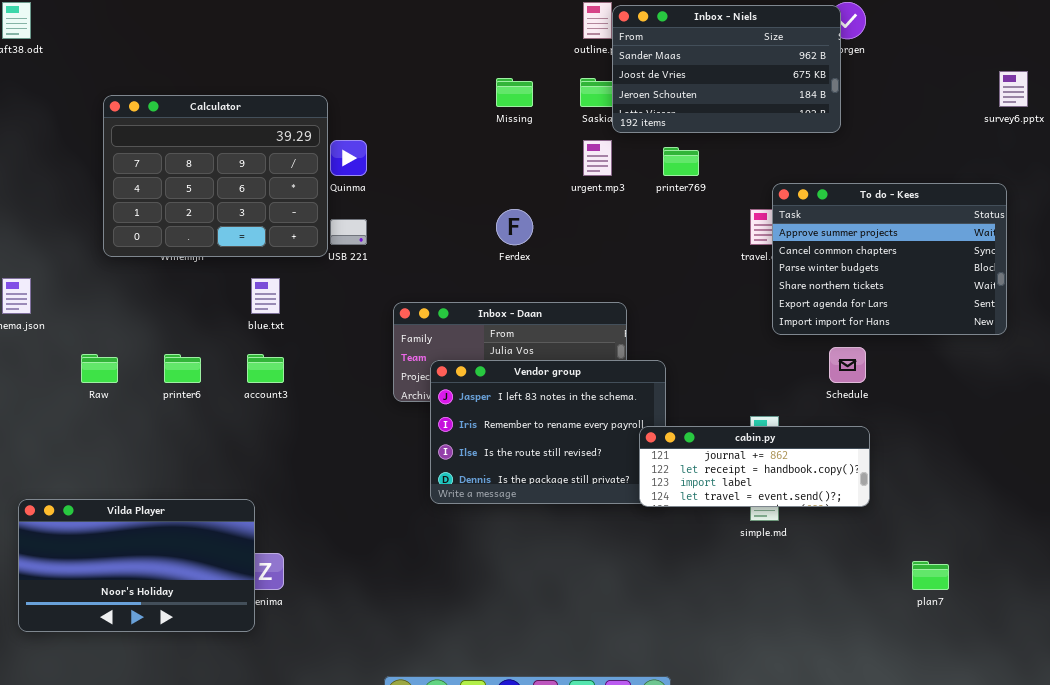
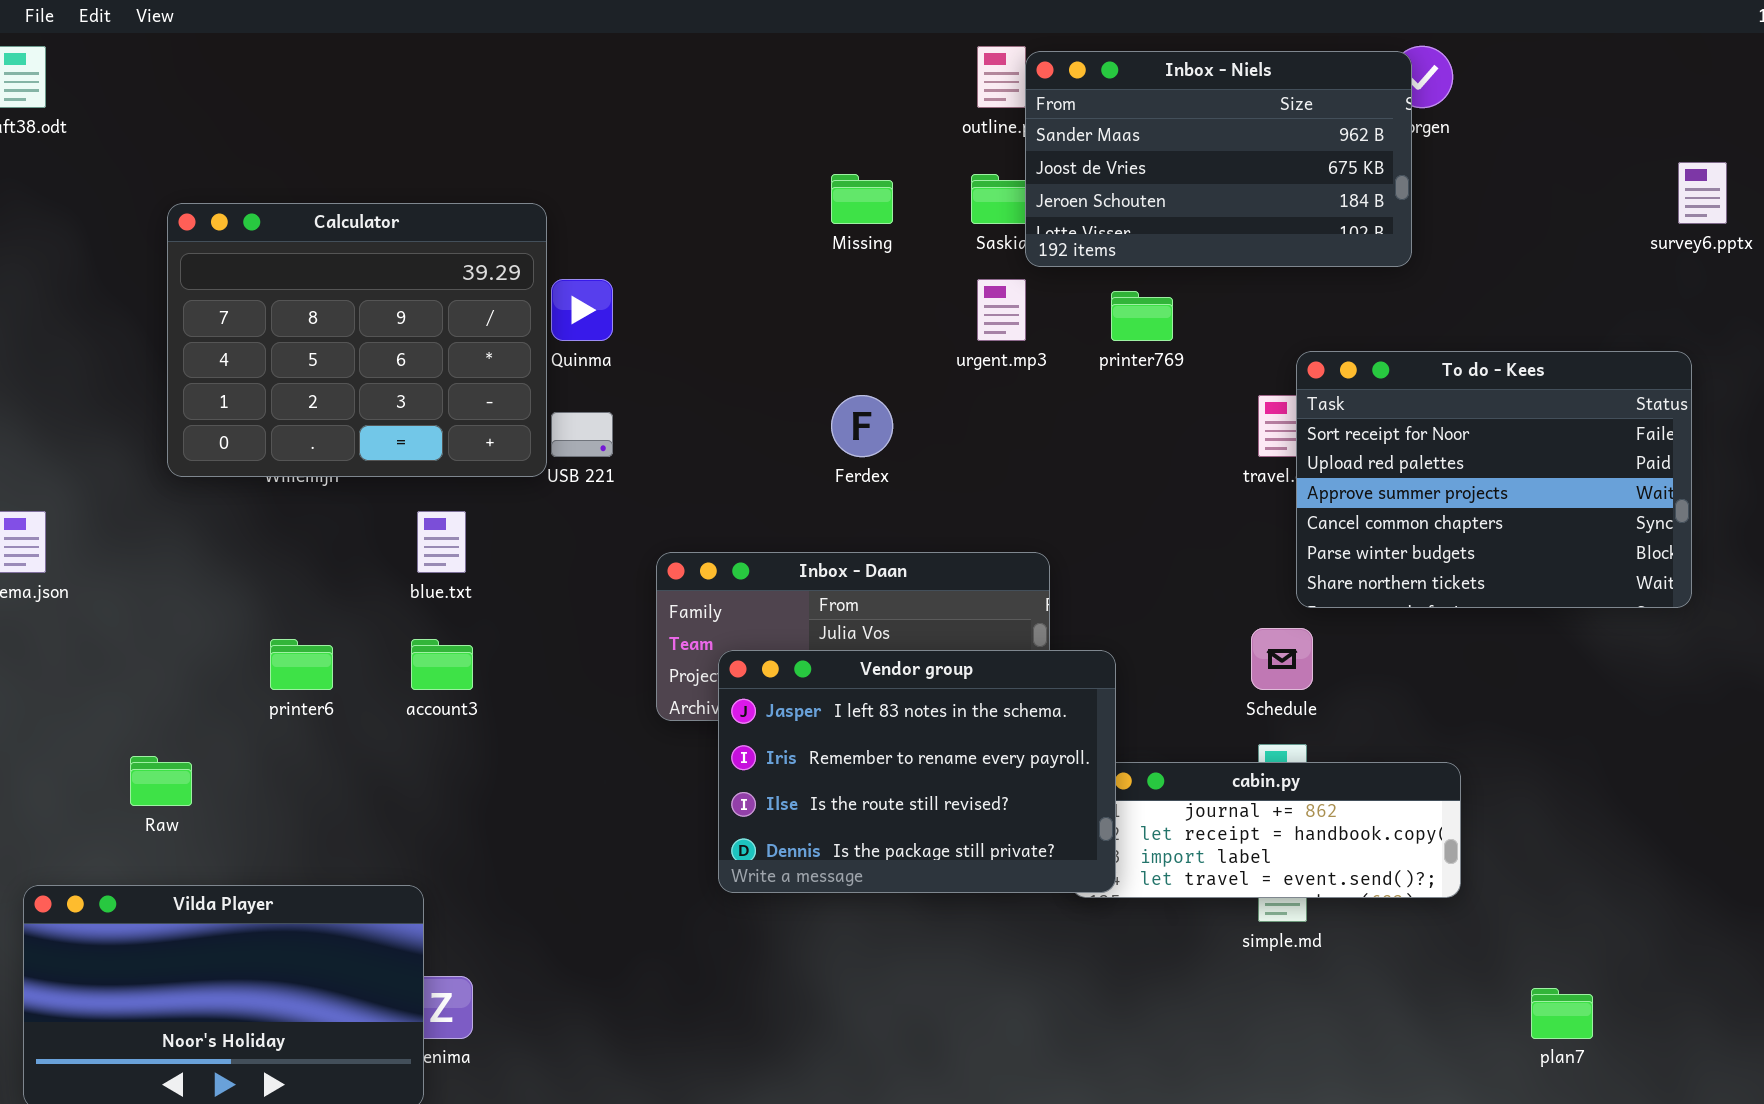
To do - Kees: [772,183,1007,335] -> [1296,351,1692,608], scrolled up 2 rows
Schedule: [829,347,866,383] -> [1251,628,1313,690], moved
Raw: [81,354,118,383] -> [130,756,192,806], moved
Vendor group: [430,360,666,504] -> [718,650,1116,893], raised

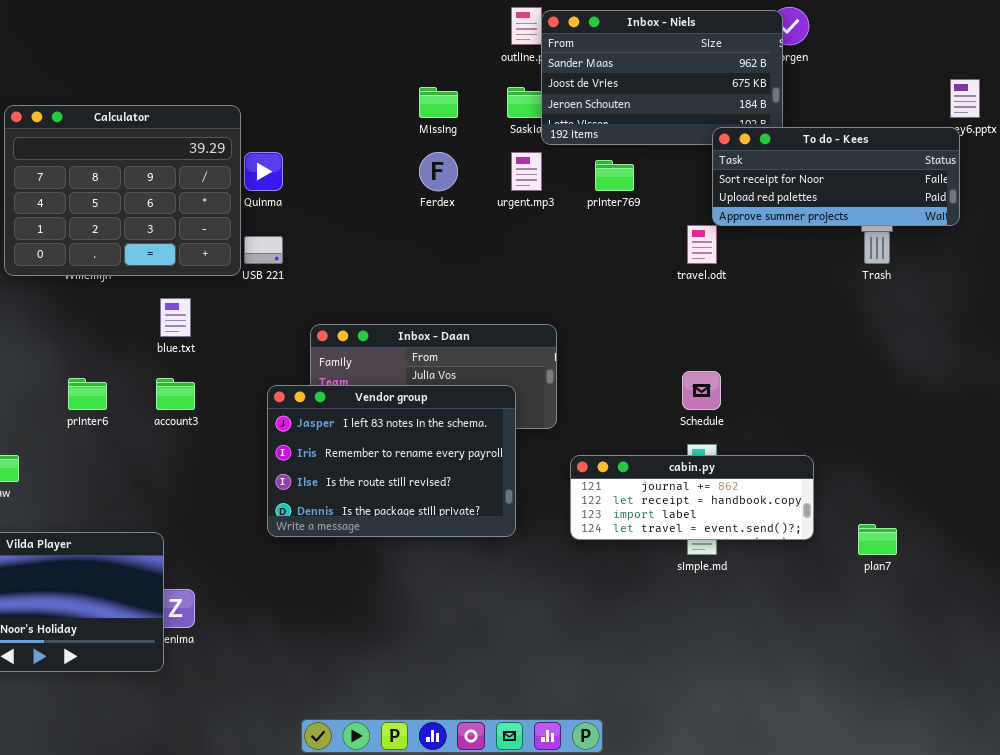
To do - Kees: [1296,351,1692,608] -> [712,127,960,226], moved, resized
Ferdex: [831,395,893,457] -> [419,152,458,191], moved
Vendor group: [718,650,1116,893] -> [267,385,516,537], moved
plan7: [1531,988,1593,1039] -> [858,524,897,555], moved

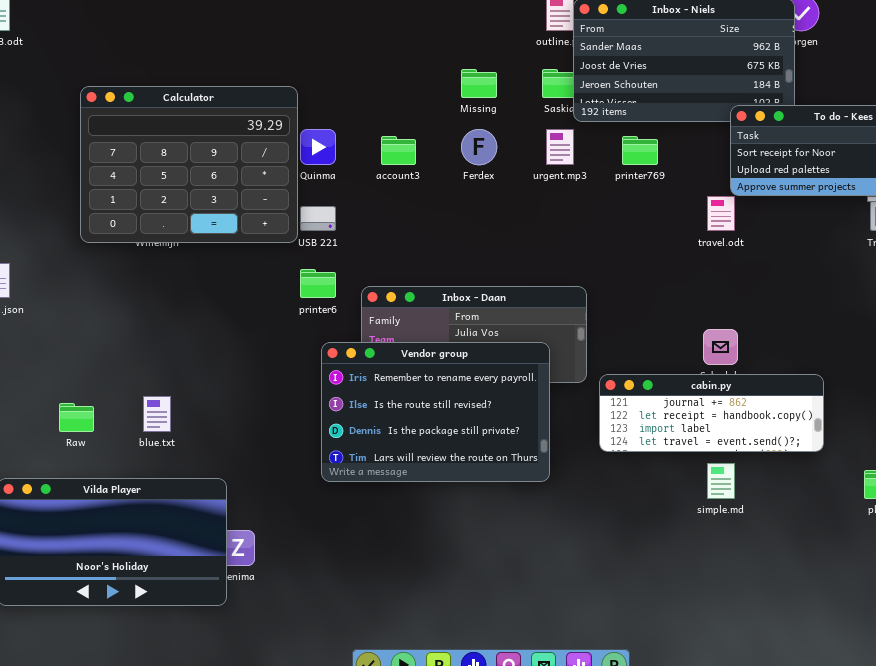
blue.txt: [160,298,191,337] -> [143,396,171,432], moved
printer6: [68,378,107,410] -> [300,269,336,298], moved
account3: [156,378,195,410] -> [381,136,416,165], moved
Vendor group: [267,385,516,537] -> [321,342,550,482], scrolled down 1 row
cabin.py: [570,455,814,540] -> [599,374,824,452], moved

